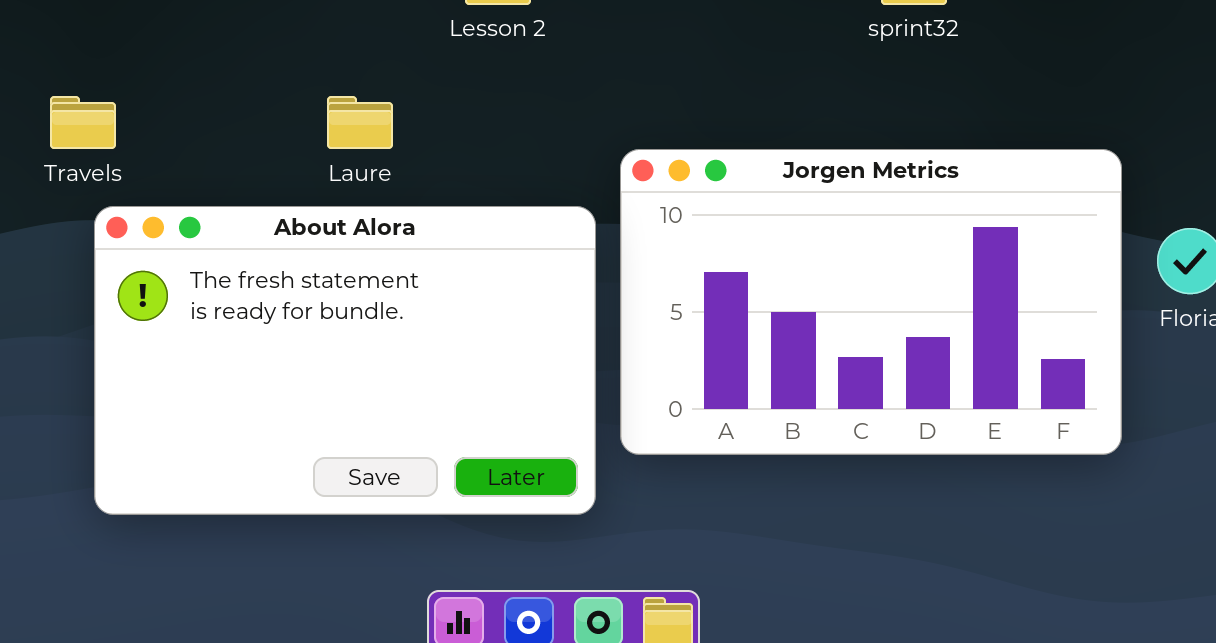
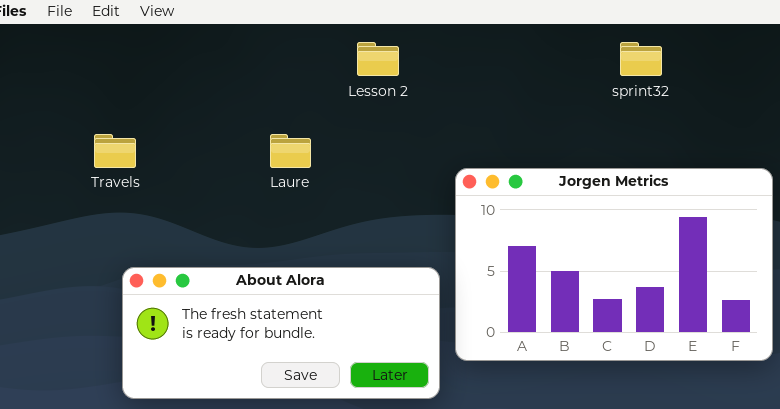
About Alora: [94,206,596,515] -> [122,267,440,399], resized

